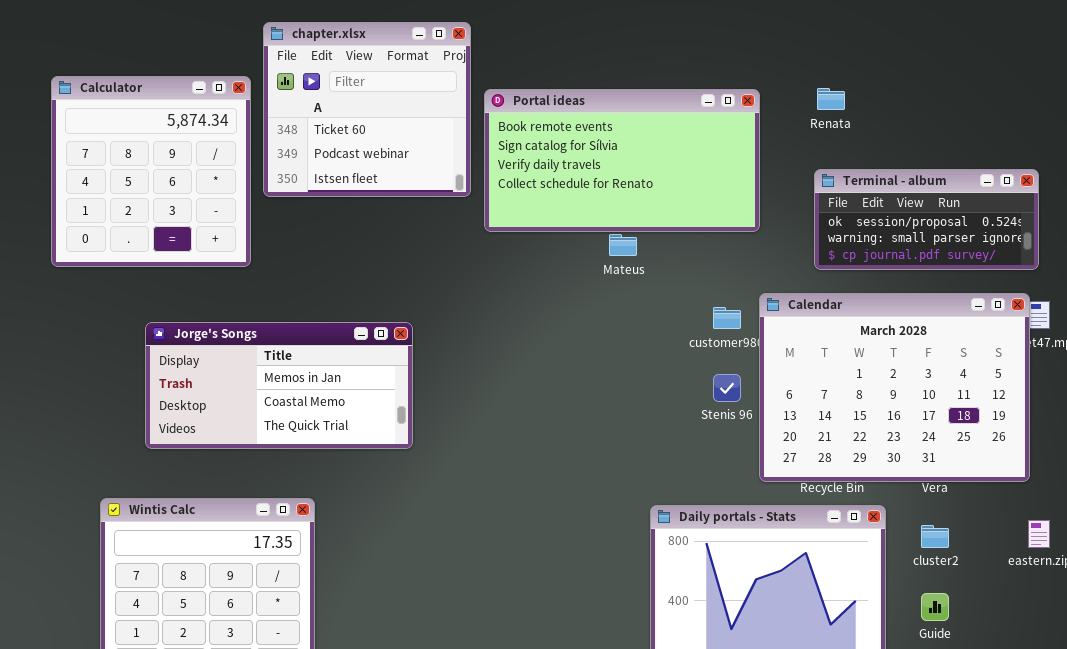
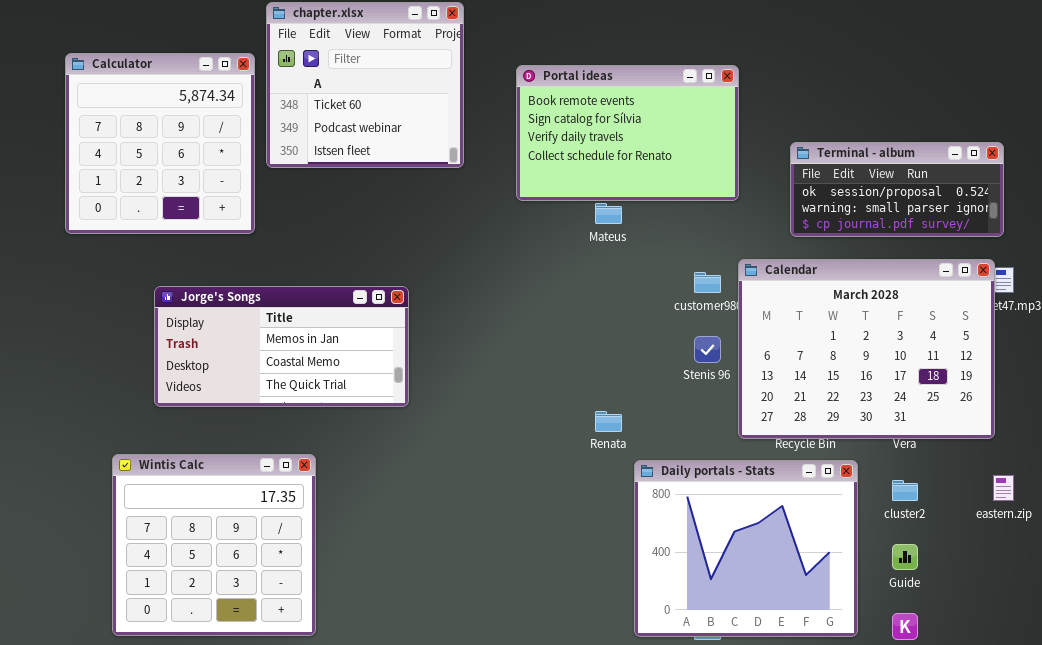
Renata: [817,88,845,110] -> [595,411,622,432], moved
Portal ideas: [484,89,760,232] -> [516,65,739,201], resized

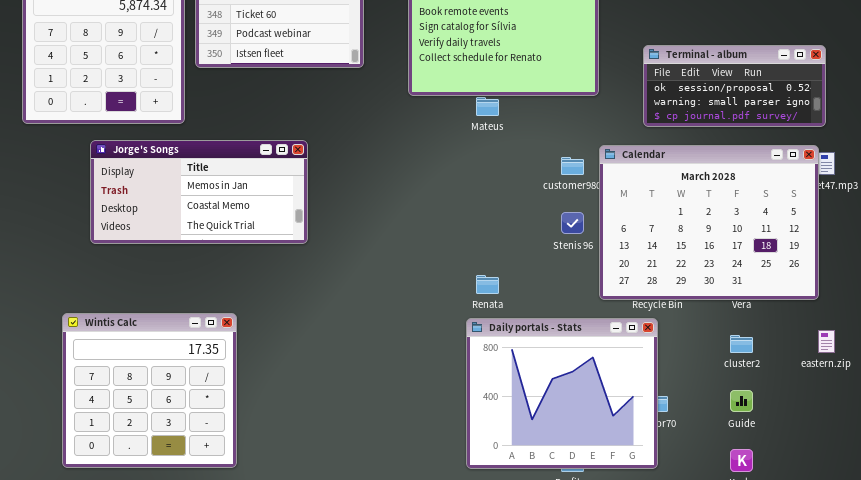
Jorge's Songs: [154,286,409,407] -> [90,140,308,244], moved
Daily portals - Stats: [634,460,858,637] -> [466,318,658,469], moved

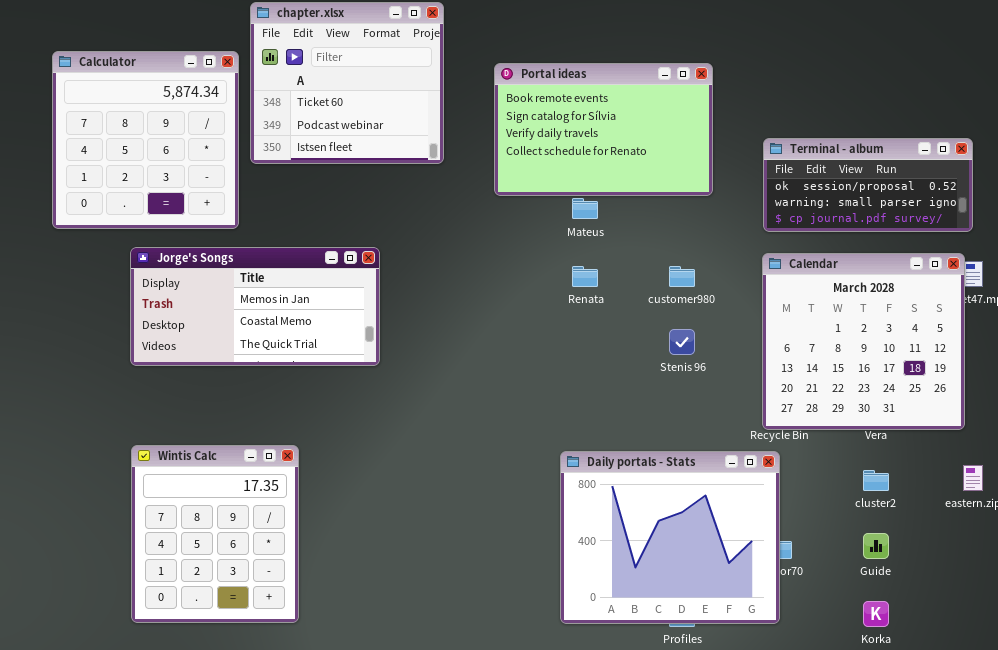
Calendar: [599,145,819,300] -> [762,253,965,430], resized
Renata: [476,275,499,294] -> [572,266,598,287], moved
Wintis Calc: [62,313,237,468] -> [131,445,299,623], resized

